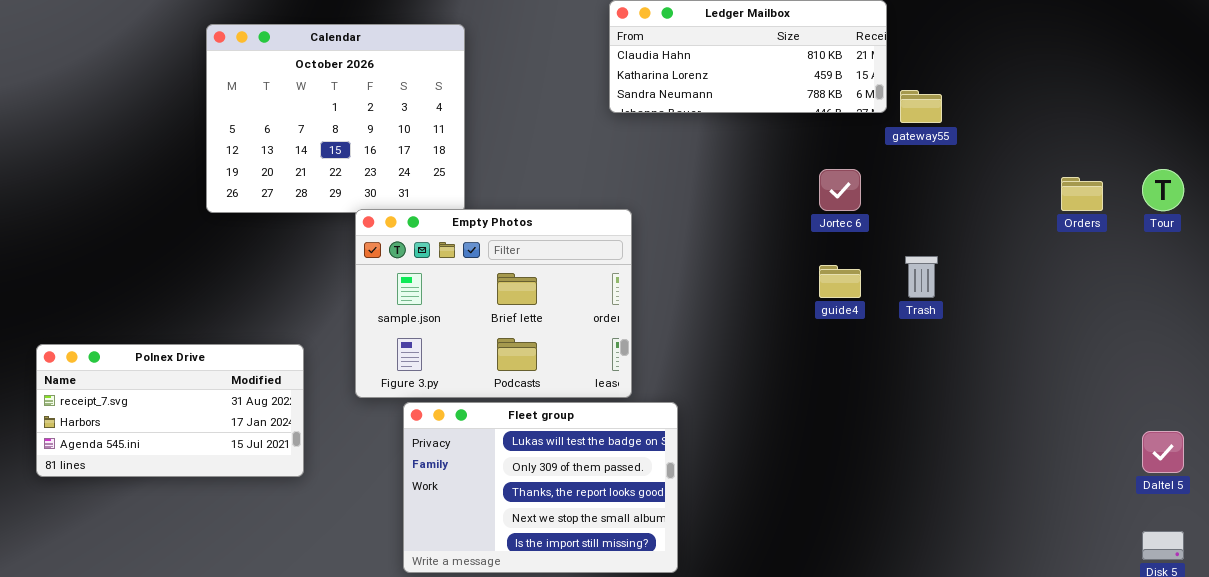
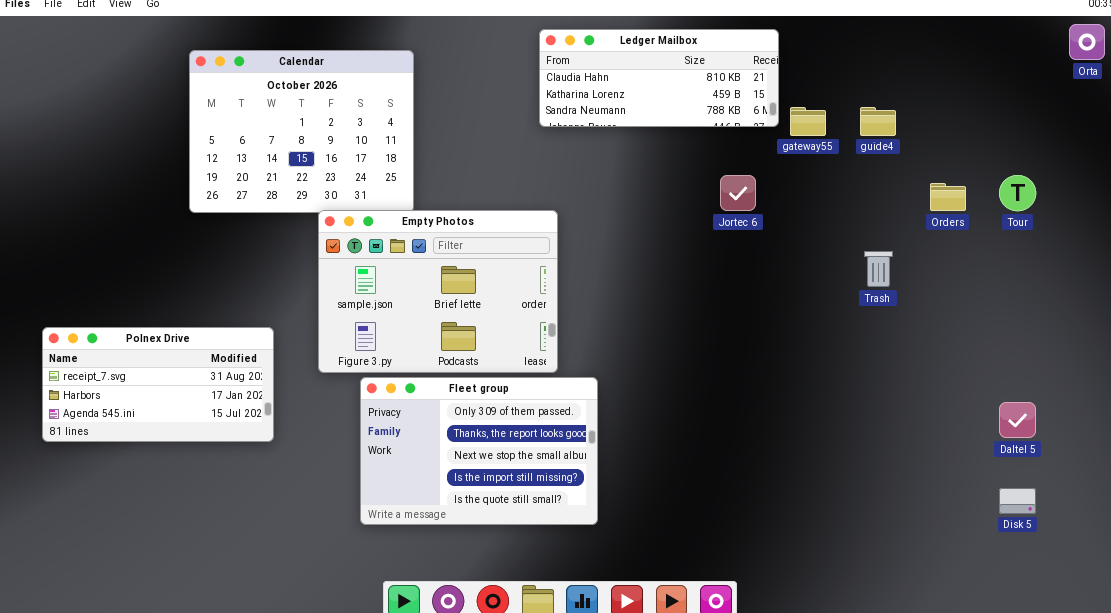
Trash: [905,256,938,298] -> [864,251,893,287], moved
guide4: [819,265,861,298] -> [860,107,896,136], moved
Fleet group: [403,402,678,573] -> [360,377,598,525], scrolled down 1 row

